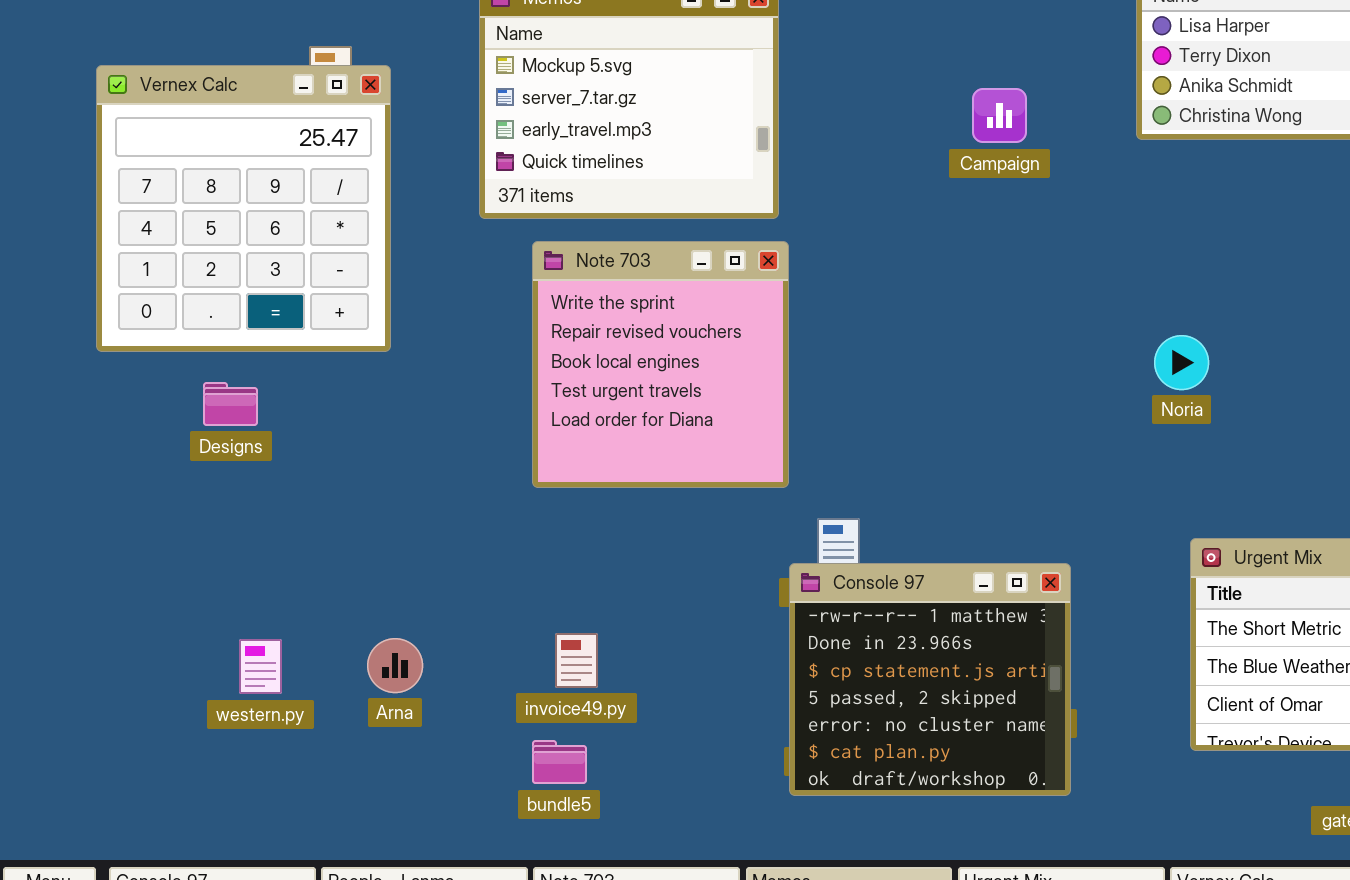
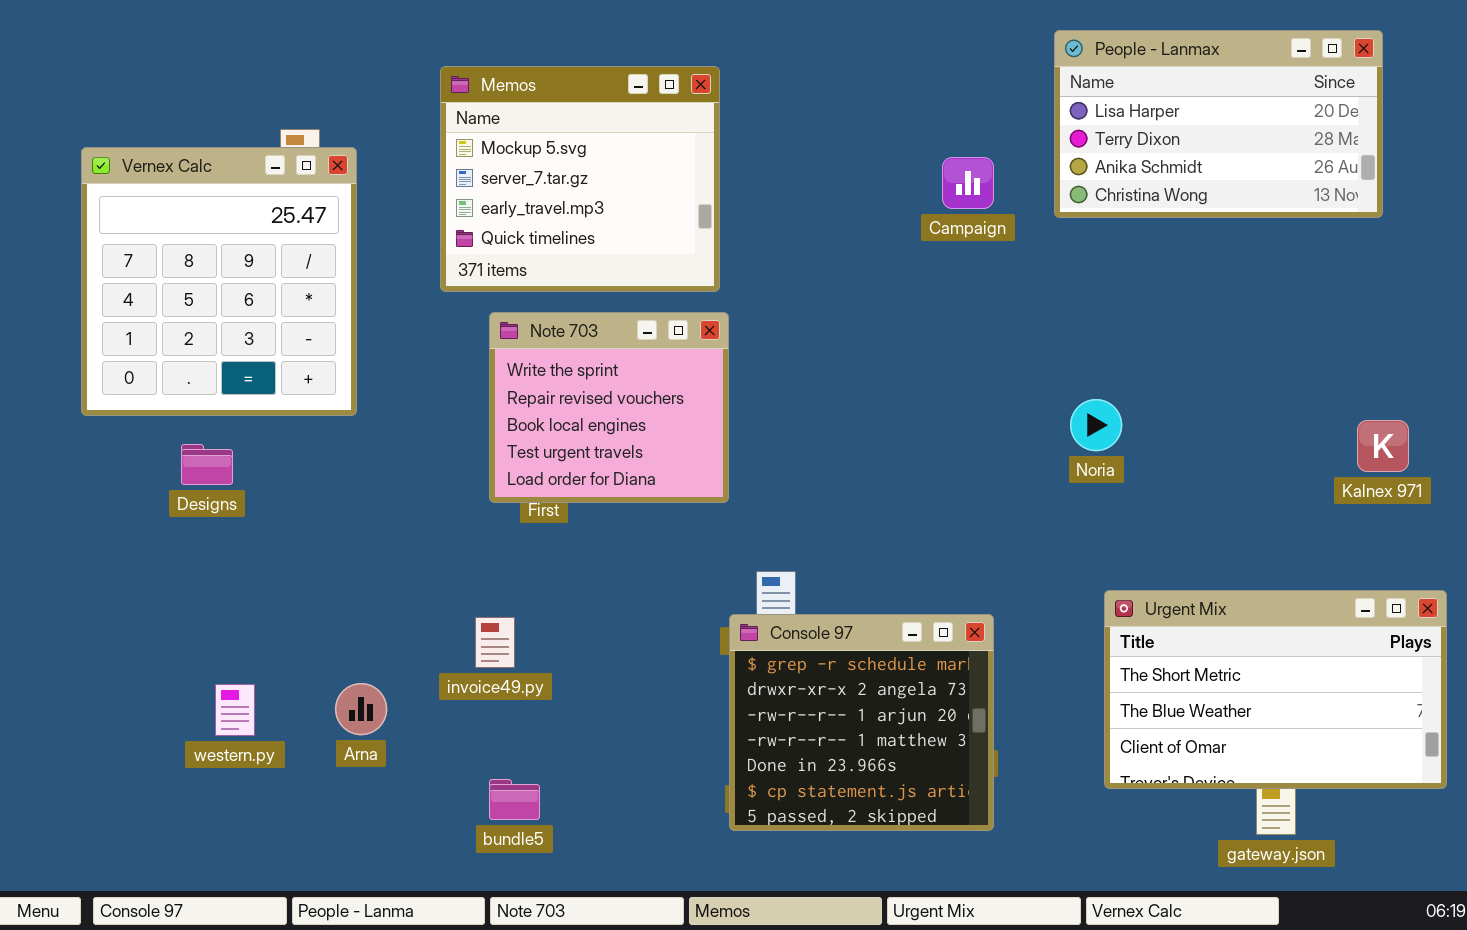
Campaign: [972,88,1027,143] -> [942,157,994,209], moved
Note 703: [532,241,789,488] -> [489,312,729,503], resized
Console 97: [789,563,1071,796] -> [729,614,994,831], scrolled up 3 rows
invoice49.py: [555,633,598,688] -> [475,617,515,668], moved

